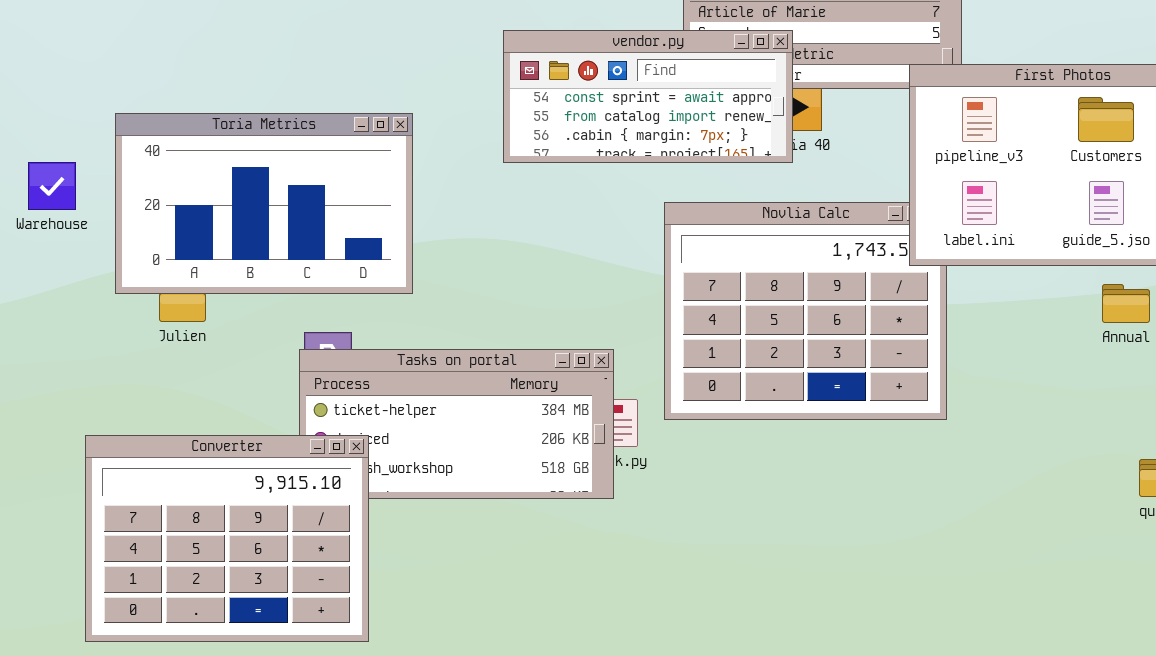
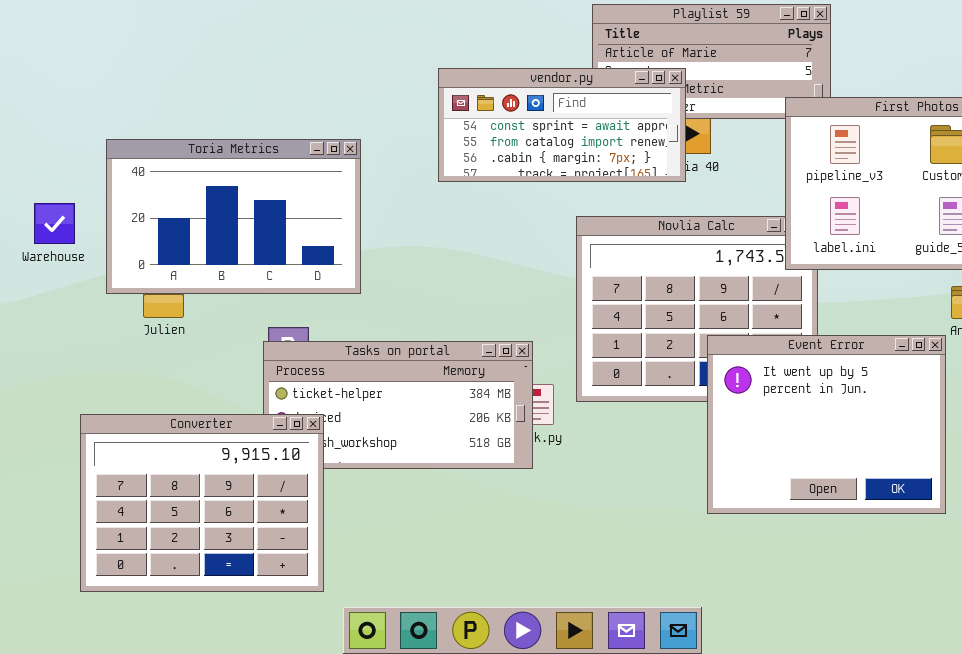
Warehouse: [28,162,76,210] -> [34,203,75,244], moved
Event Error: none -> [707,335,946,514], opened

